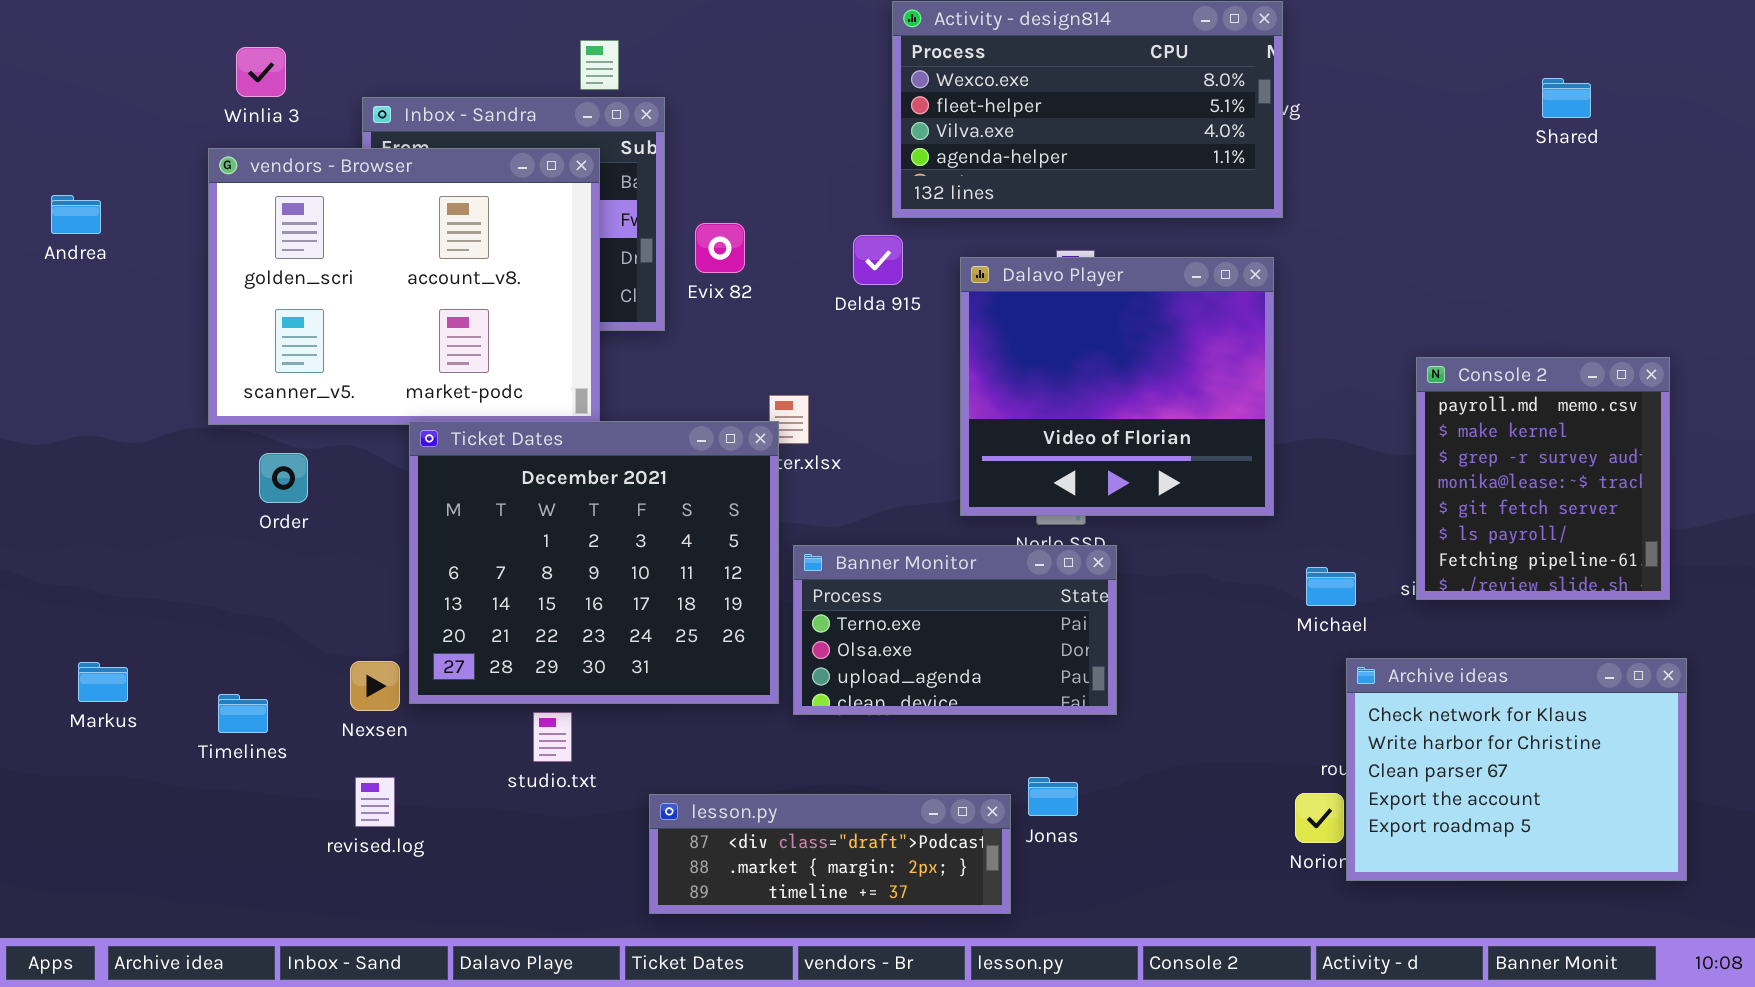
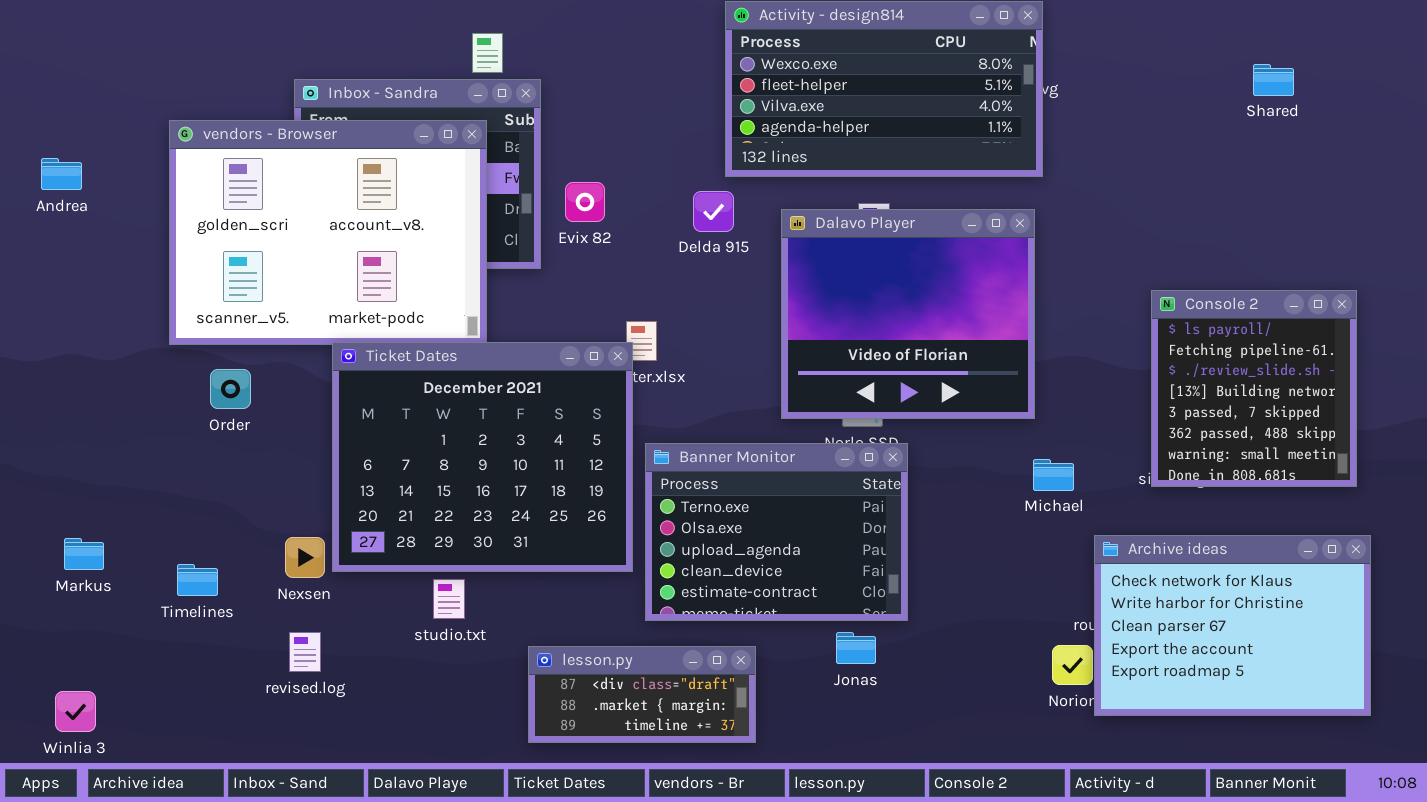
Winlia 3: [236,47,286,97] -> [55,691,96,732], moved
Console 2: [1416,357,1670,600] -> [1151,290,1357,487], scrolled down 5 rows
Banner Monitor: [793,545,1117,715] -> [645,443,908,621], resized
Michael: [1306,567,1356,606] -> [1033,459,1074,491], moved
lesson.py: [649,794,1011,914] -> [528,646,756,743], resized

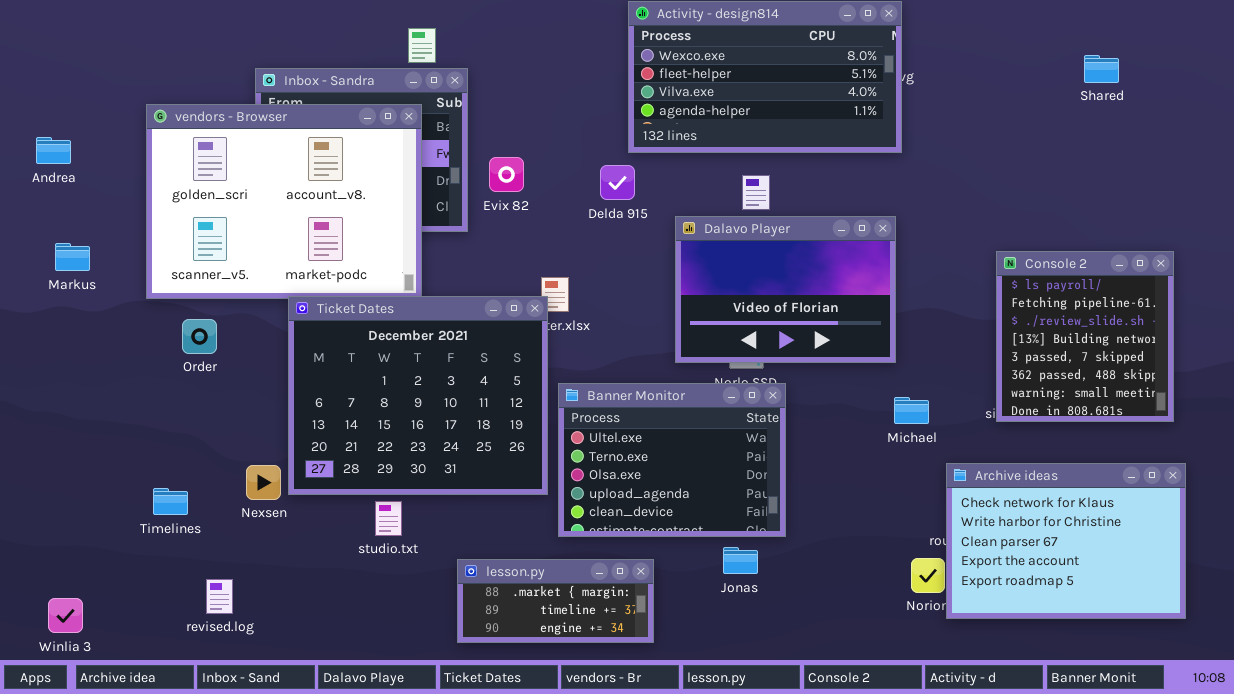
Dalavo Player: [781,209,1035,419] -> [675,216,896,363], resized
Banner Monitor: [645,443,908,621] -> [558,383,786,537], scrolled up 1 row
Markus: [64,538,104,570] -> [55,243,90,271], moved
revised.log: [289,632,321,672] -> [206,579,233,614], moved
lesson.py: [528,646,756,743] -> [457,559,654,643], scrolled down 1 row

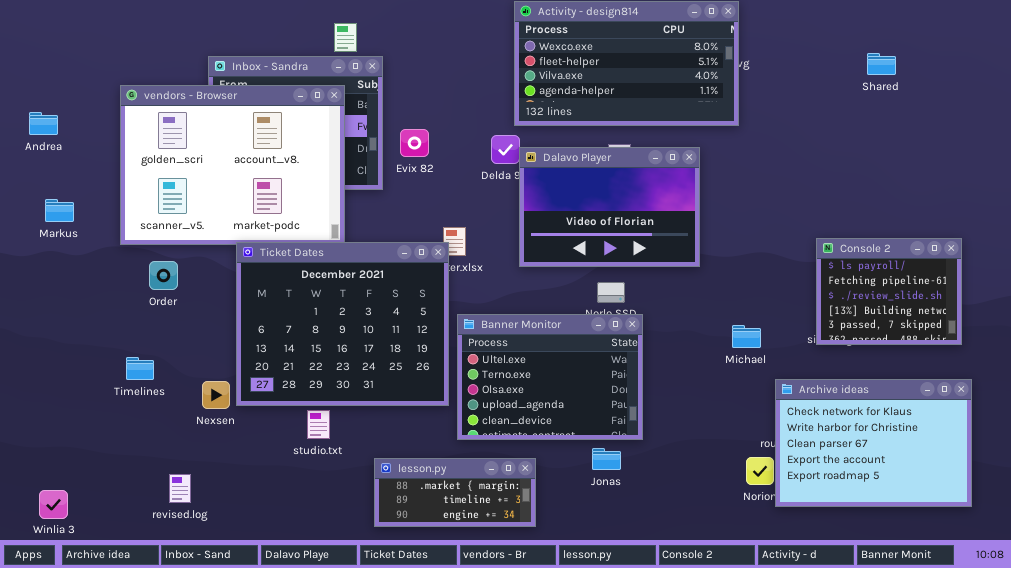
Shared: [1084,55,1119,83] -> [867,53,896,75], moved
Dalavo Player: [675,216,896,363] -> [519,147,700,267], moved
Console 2: [996,251,1174,422] -> [816,238,962,345], resized
Timelines: [153,488,188,515] -> [126,357,154,380], moved

